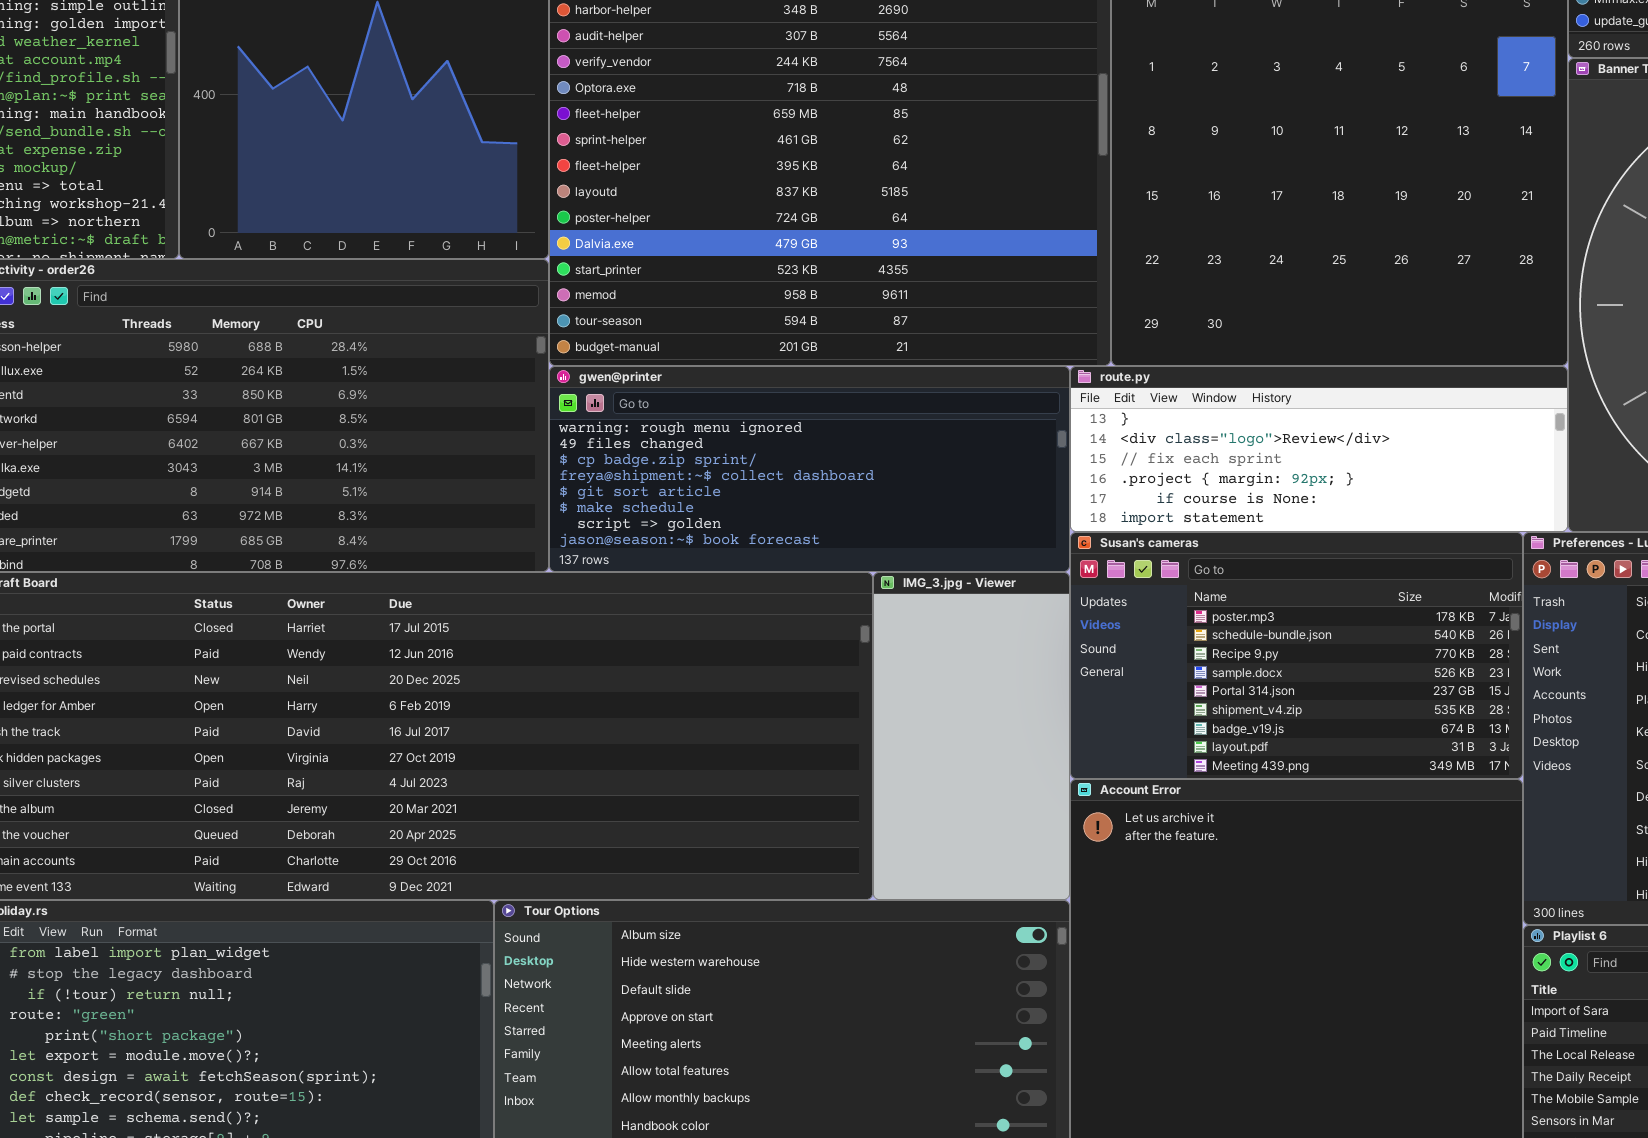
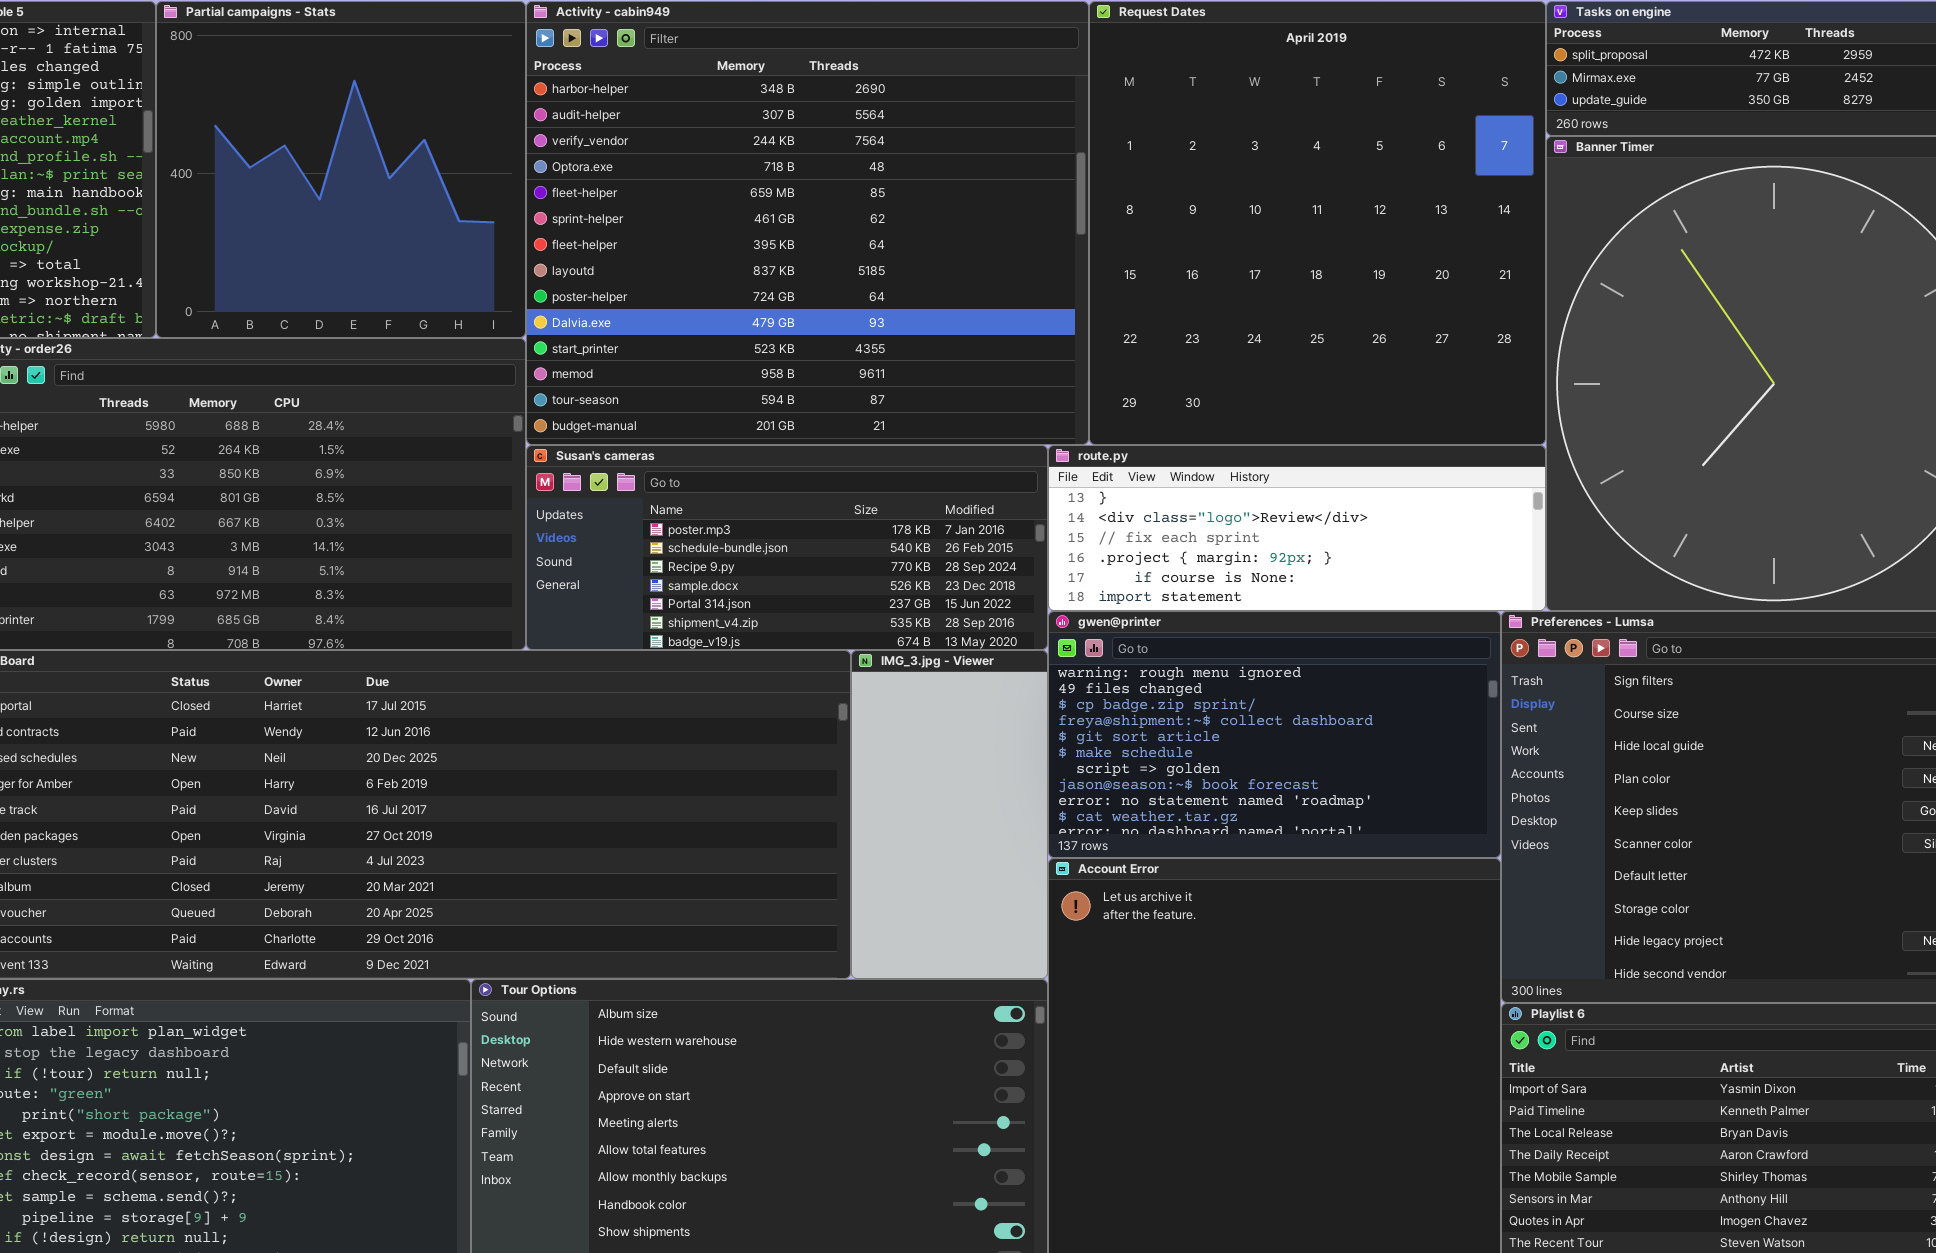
gwen@printer: [549,366,1070,572] -> [1048,611,1501,858], moved, resized
Susan's cameras: [1070,532,1523,779] -> [526,445,1048,650], moved, resized

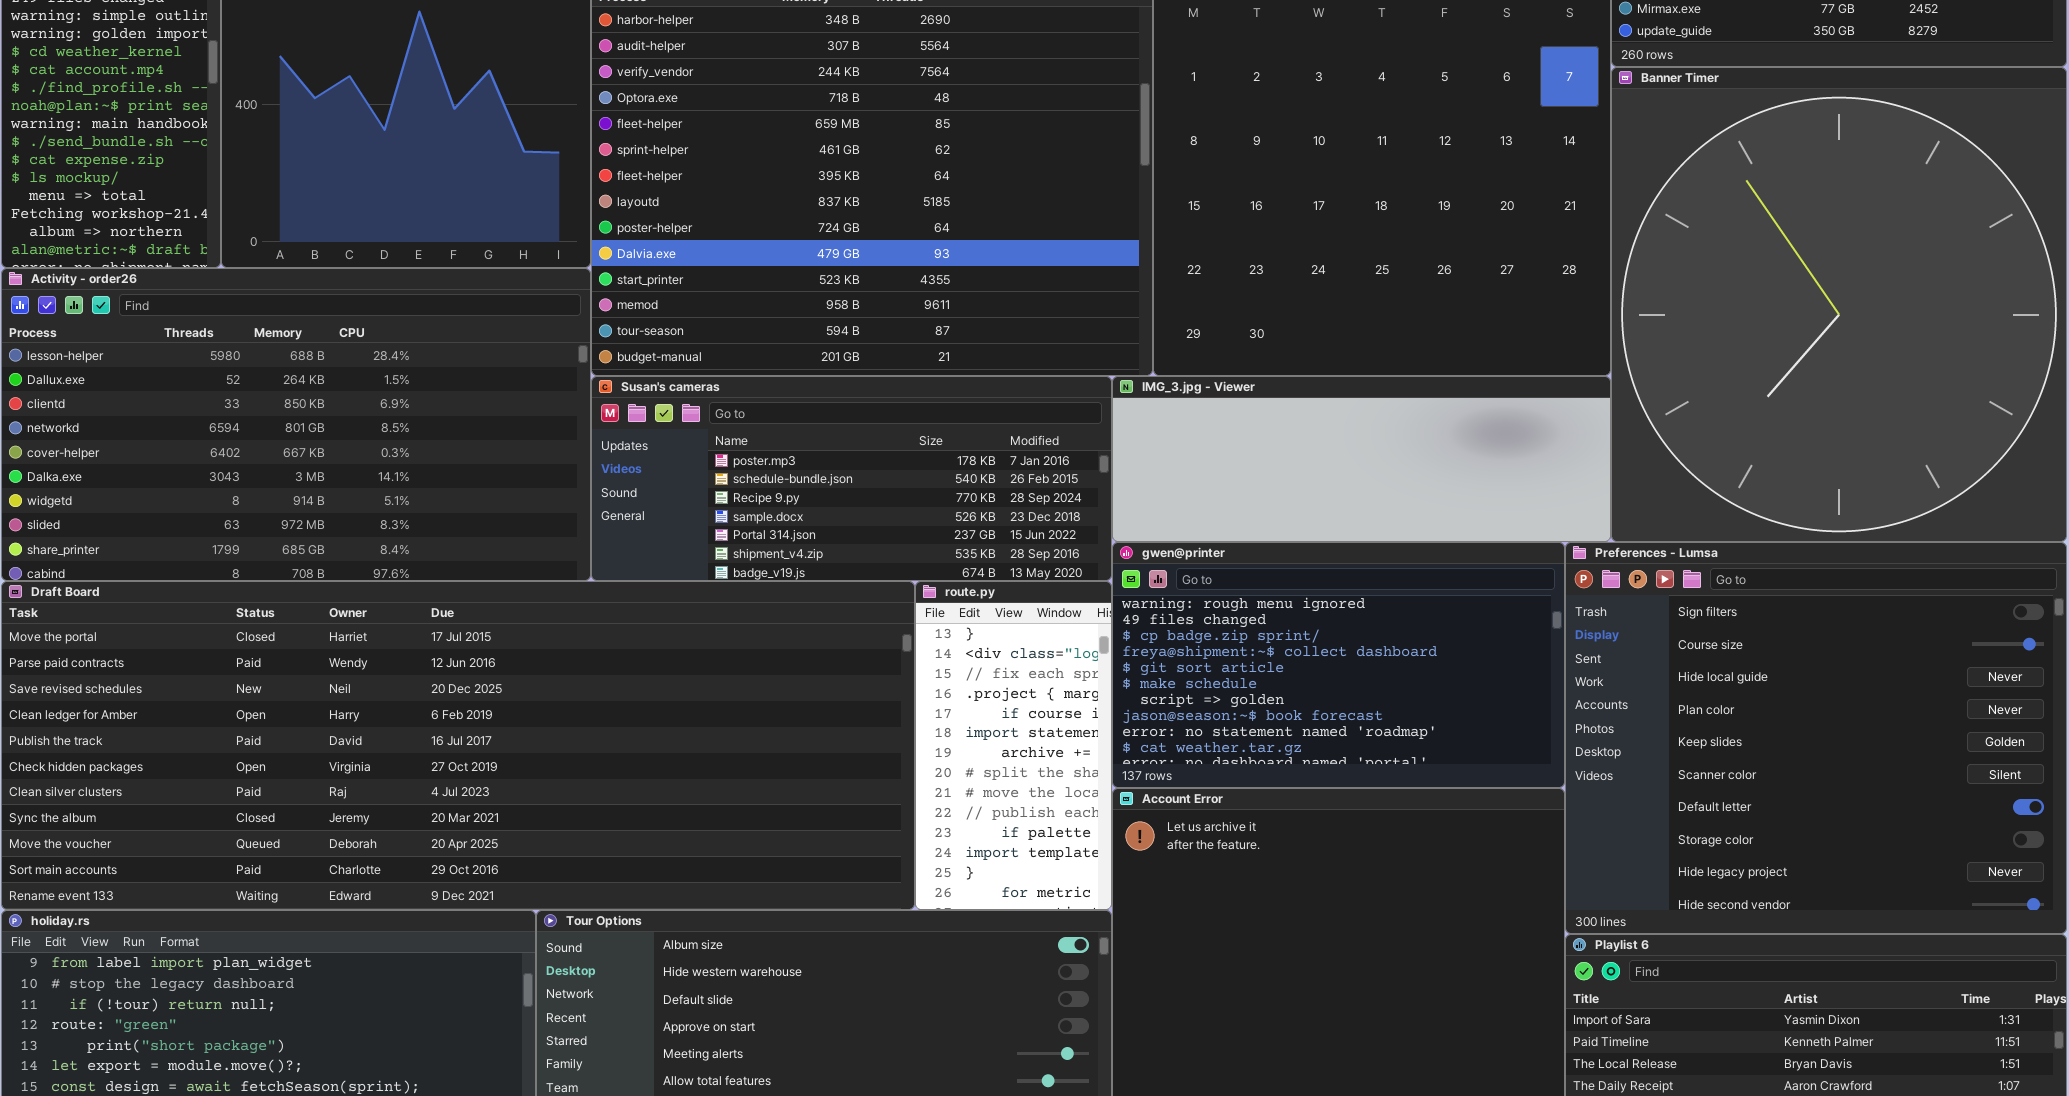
route.py: [1048,445,1546,611] -> [915,581,1112,910], moved, resized
IMG_3.jpg - Viewer: [851,650,1048,979] -> [1112,376,1611,542], moved, resized

